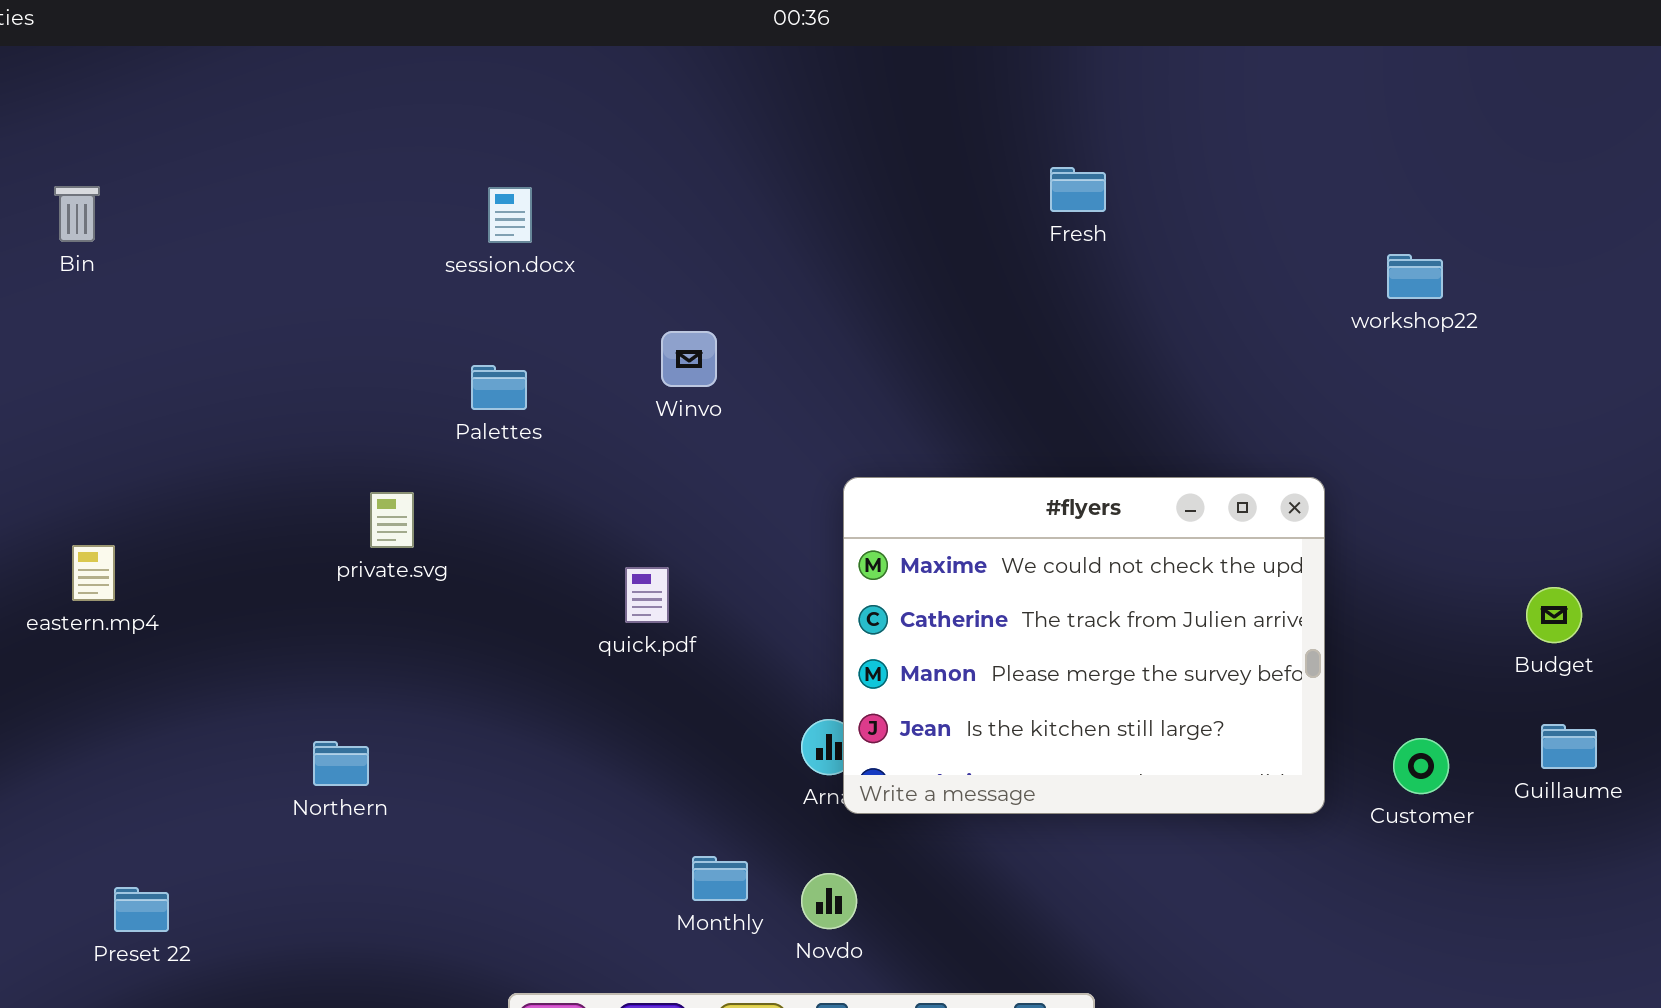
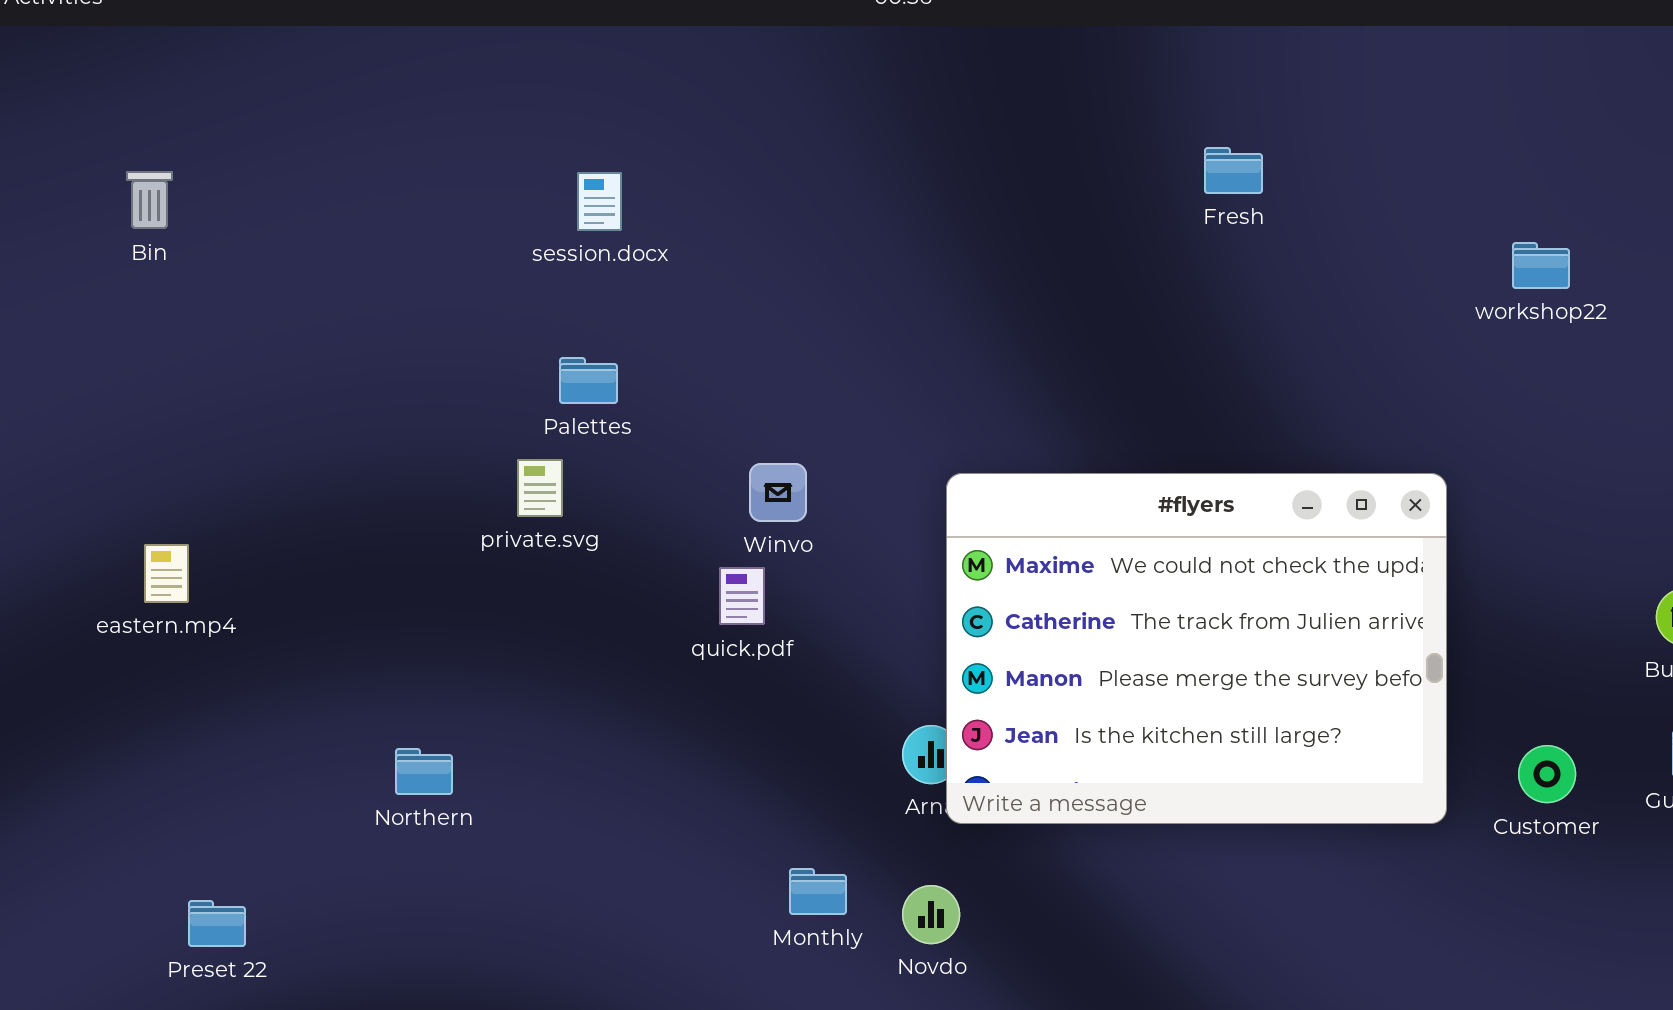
Fresh: [1050,167,1106,212] -> [1204,147,1263,194], moved
Winvo: [661,331,717,387] -> [749,463,807,522], moved
private.svg: [370,492,414,548] -> [517,459,563,517], moved

